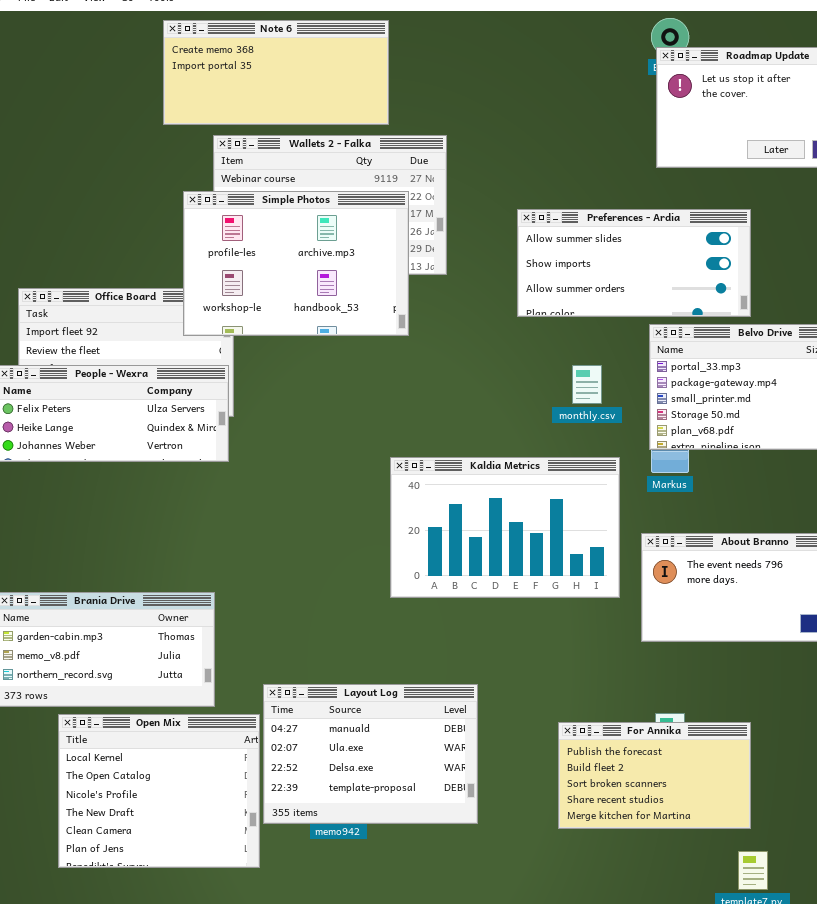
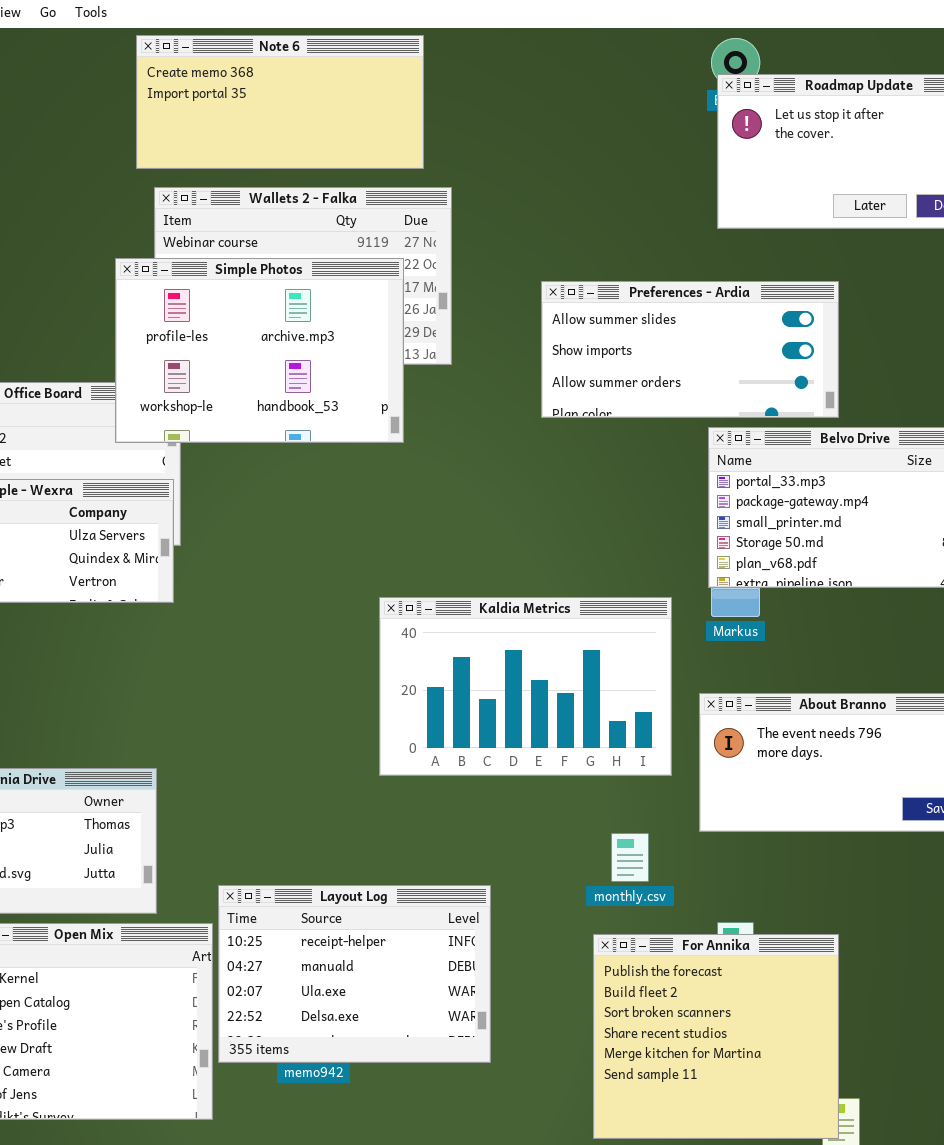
Note 6: [163,20,389,125] -> [136,35,424,169], moved
monthly.csv: [572,365,602,404] -> [611,833,649,882], moved
Layout Log: [263,684,478,824] -> [218,885,491,1063], scrolled up 1 row
For Annika: [558,722,751,829] -> [593,934,839,1139], resized

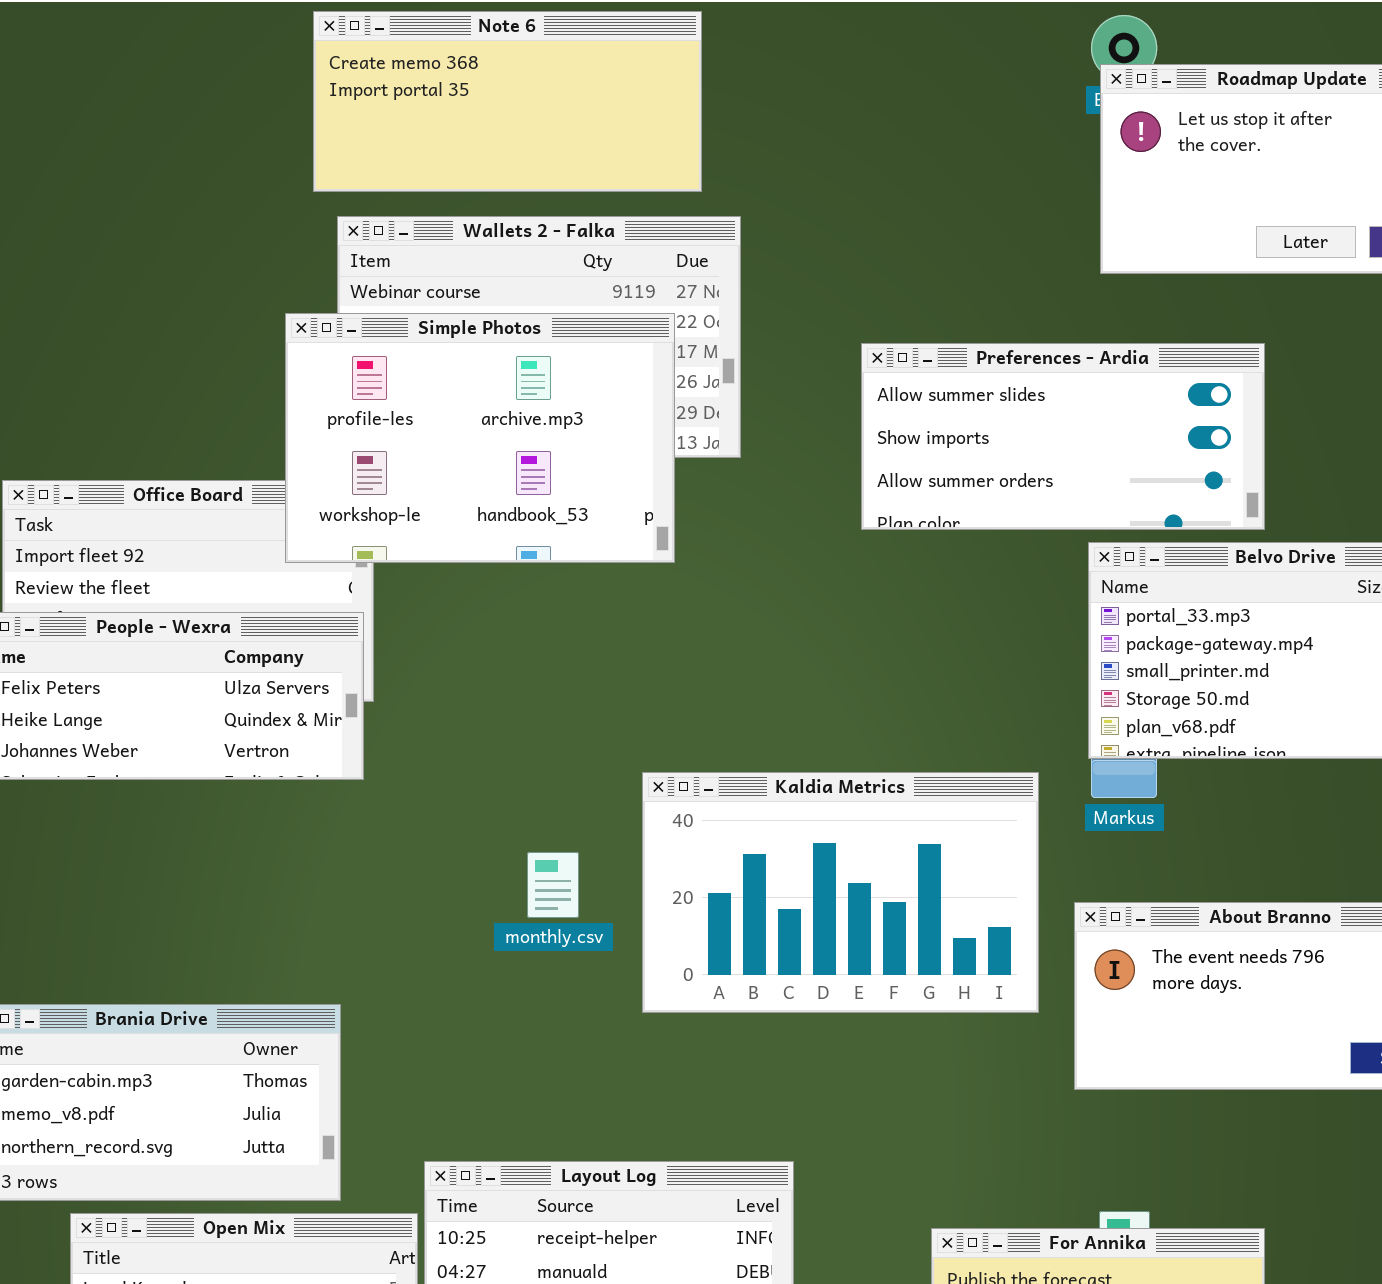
monthly.csv: [611,833,649,882] -> [527,852,579,918], moved

